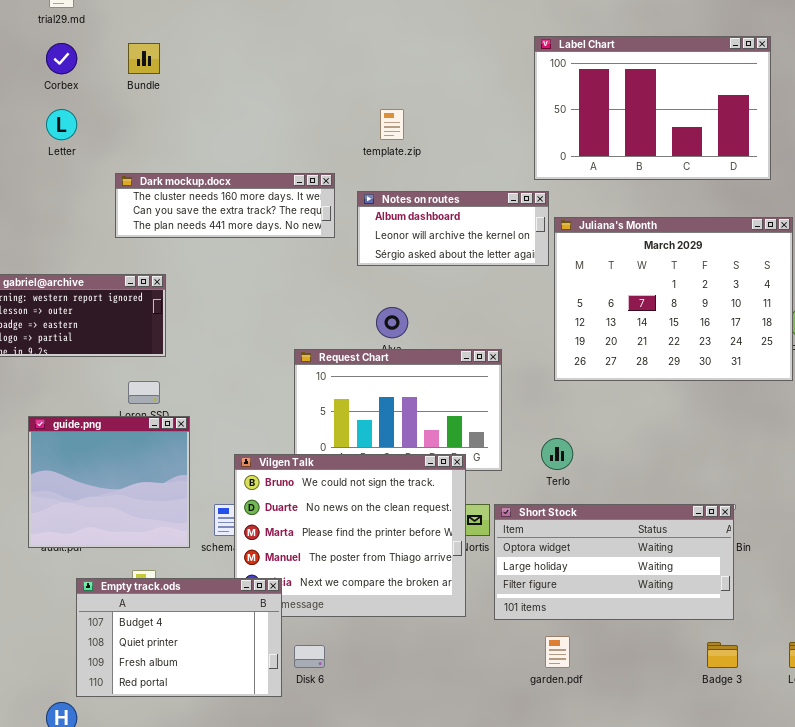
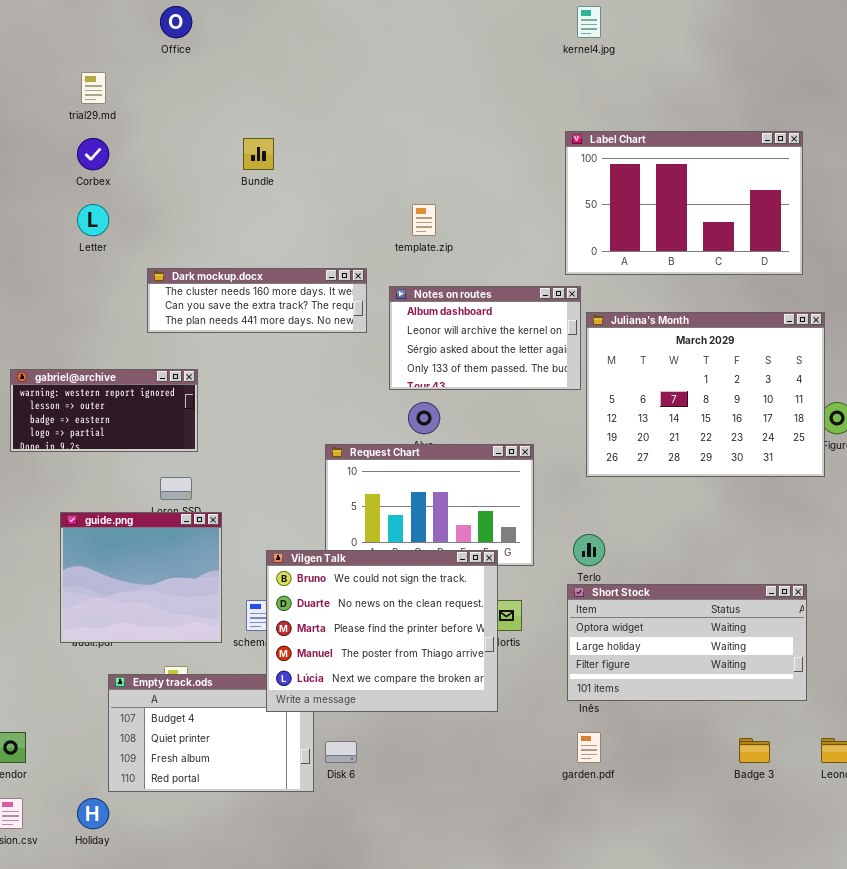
Bundle: [128,43,160,74] -> [243,138,274,170], moved
Notes on routes: [357,191,549,266] -> [389,286,581,390], resized
Vilgen Talk: [234,454,466,617] -> [266,550,498,712], raised
Short Stock: [494,504,734,620] -> [567,584,807,701], moved

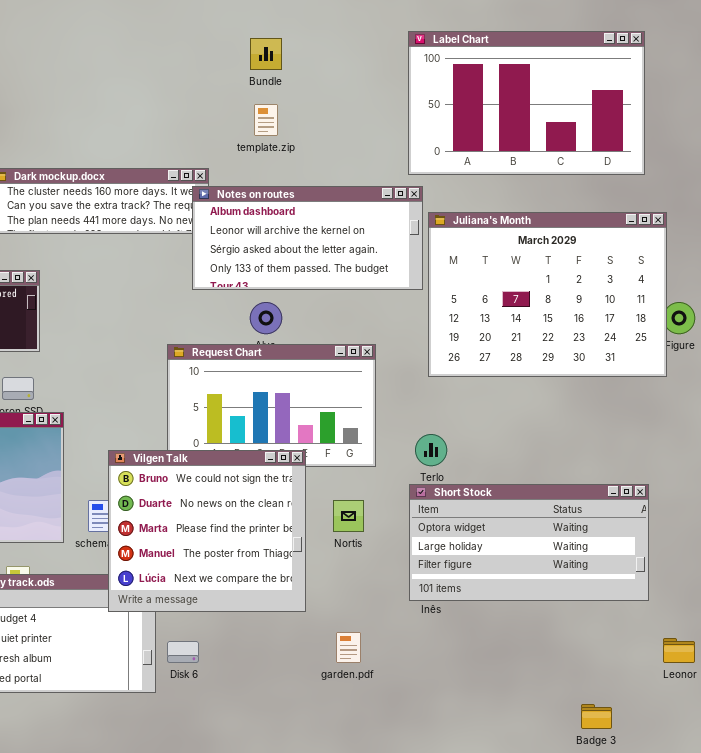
Bundle: [243,138,274,170] -> [250,38,282,70], moved
Notes on routes: [389,286,581,390] -> [192,186,423,290], resized
Vilgen Talk: [266,550,498,712] -> [108,450,306,612], resized
garden.pdf: [577,732,601,763] -> [336,632,361,663], moved
Badge 3: [739,738,770,763] -> [581,704,612,729], moved

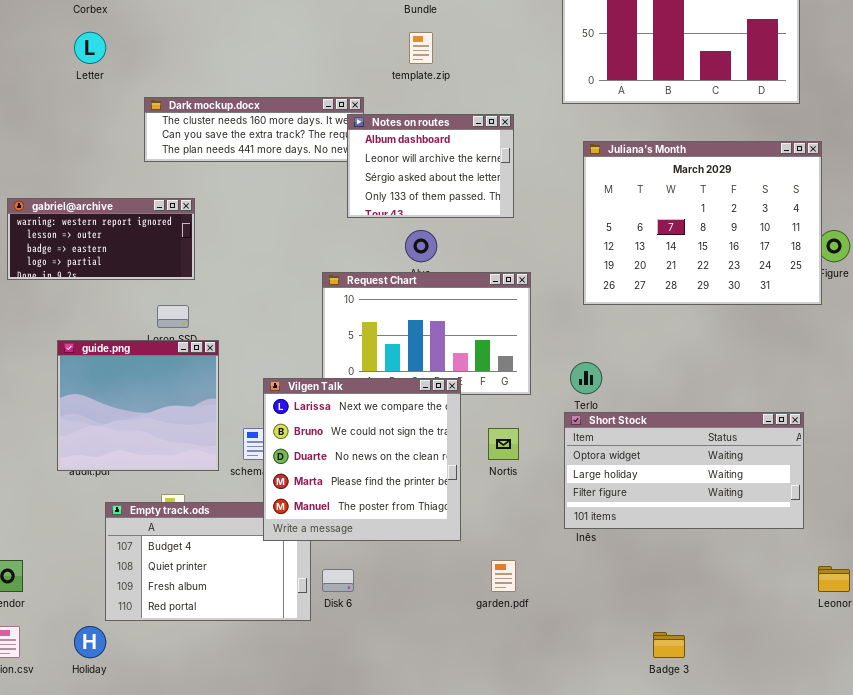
Notes on routes: [192,186,423,290] -> [347,114,514,218], resized
Vilgen Talk: [108,450,306,612] -> [263,378,461,541], scrolled up 1 row
Badge 3: [581,704,612,729] -> [653,632,685,658], moved

